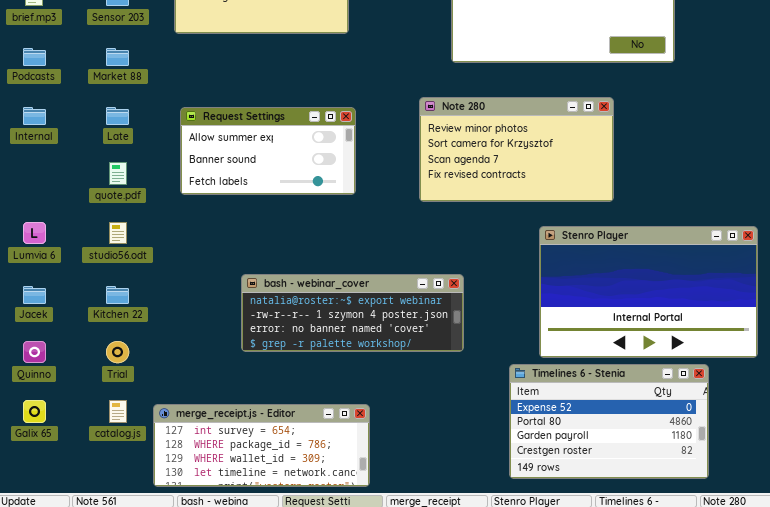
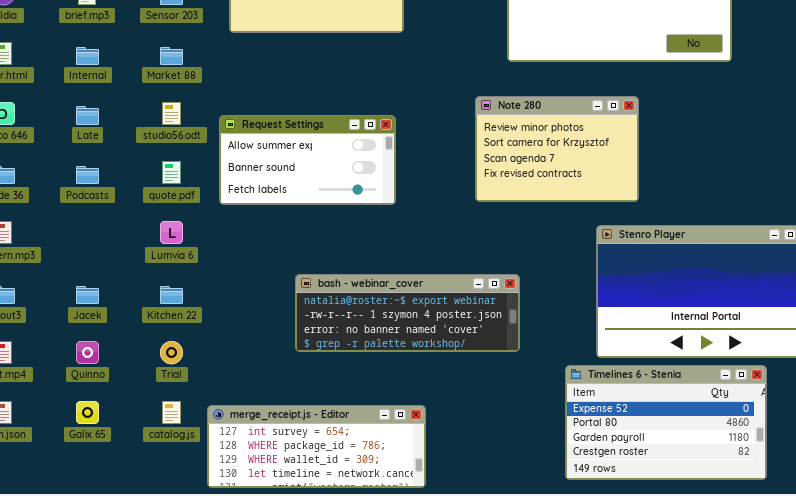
Podcasts: [23,48,46,66] -> [76,166,99,184], moved
Note 280: [419,97,614,202] -> [475,96,639,202], resized
Request Settings: [180,107,356,195] -> [219,115,396,205], moved
Internal: [23,107,46,125] -> [76,47,99,65], moved
Late: [106,107,129,125] -> [76,106,99,125], moved
Lumvia 6: [23,222,46,244] -> [160,221,183,244], moved
studio56.odt: [109,222,127,244] -> [162,102,181,125], moved

